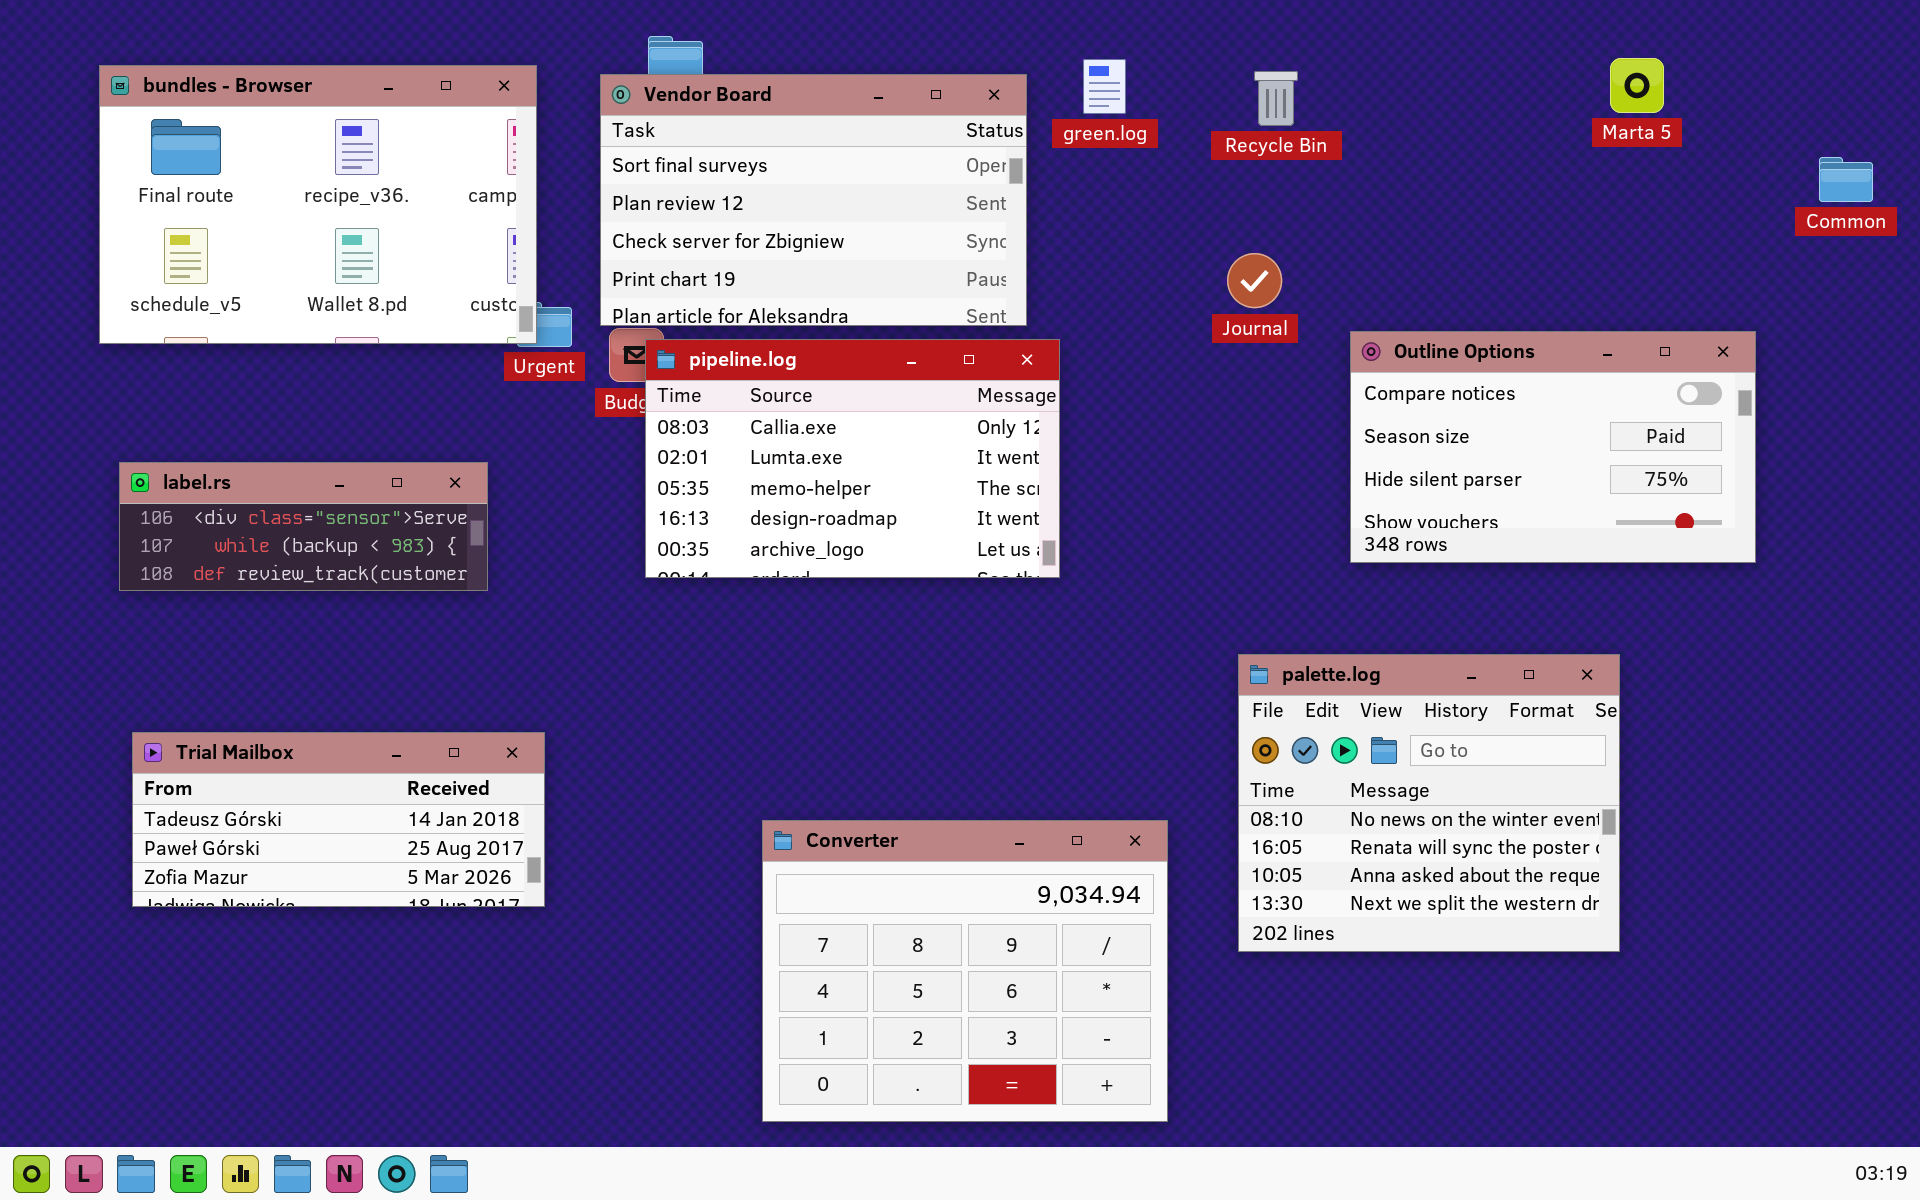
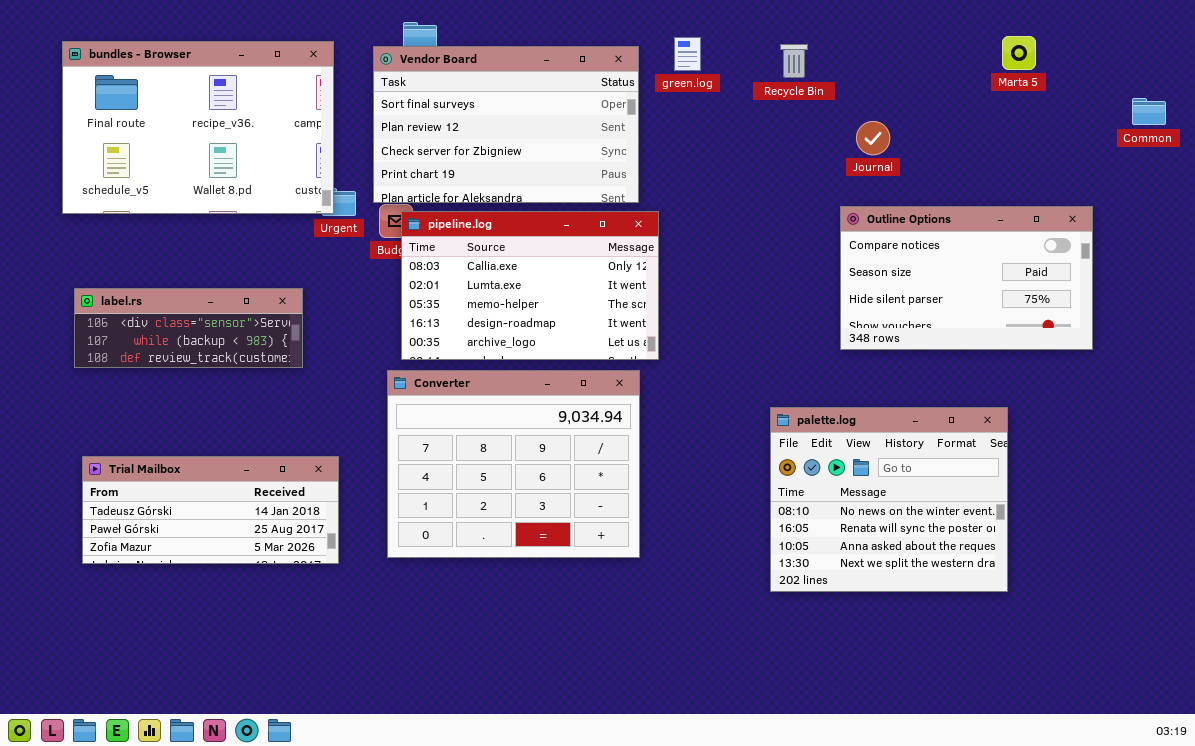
Journal: [1227,253,1282,308] -> [856,121,890,155], moved
Converter: [762,820,1168,1122] -> [387,370,640,558], moved

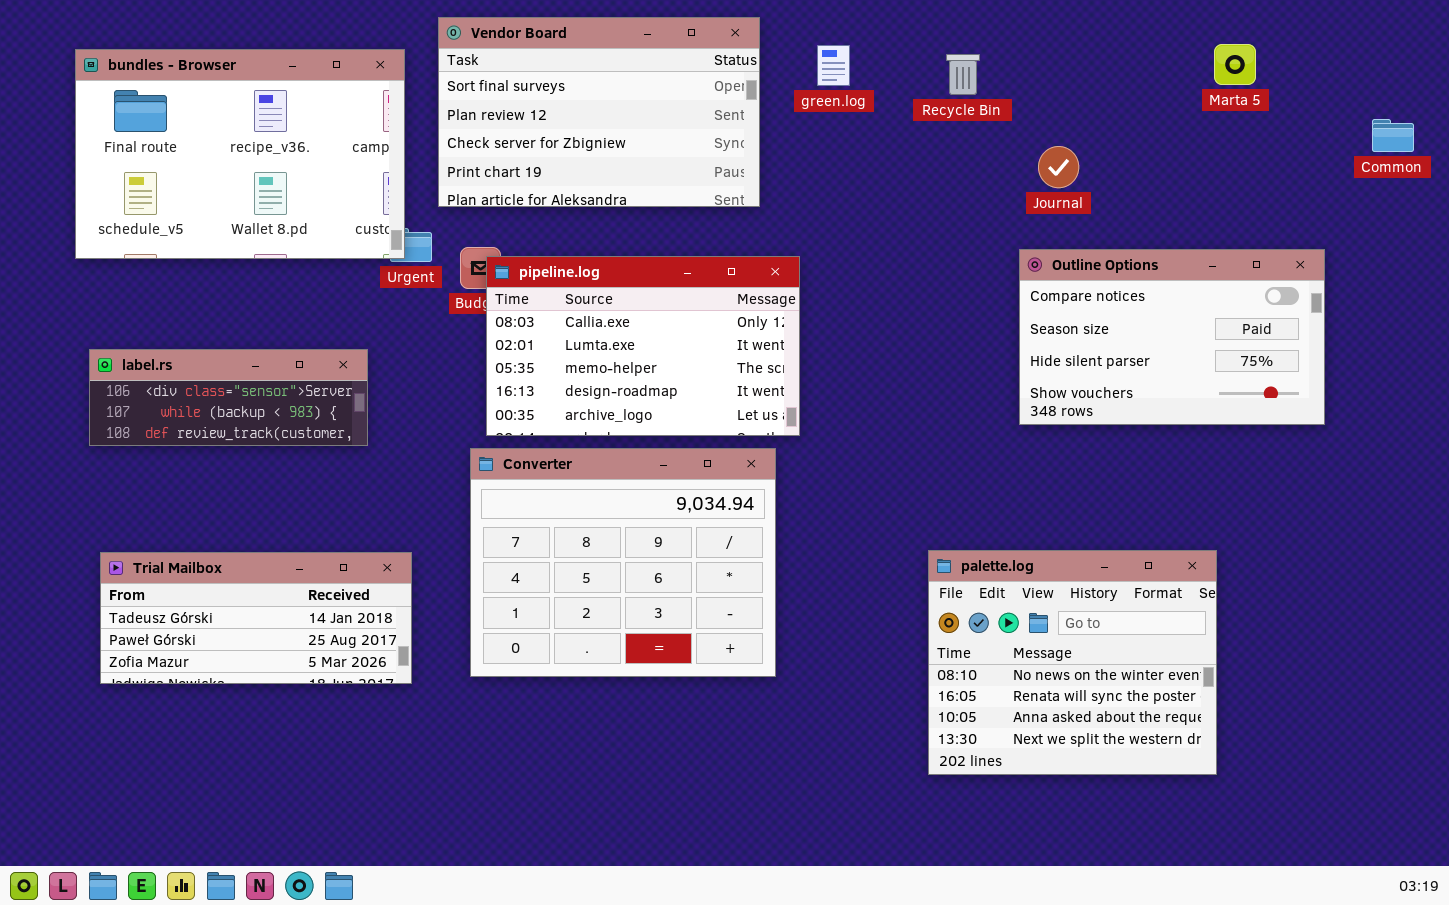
Vendor Board: [373,46,639,203] -> [438,17,760,207], moved
palette.log: [770,407,1008,592] -> [928,550,1217,775], moved

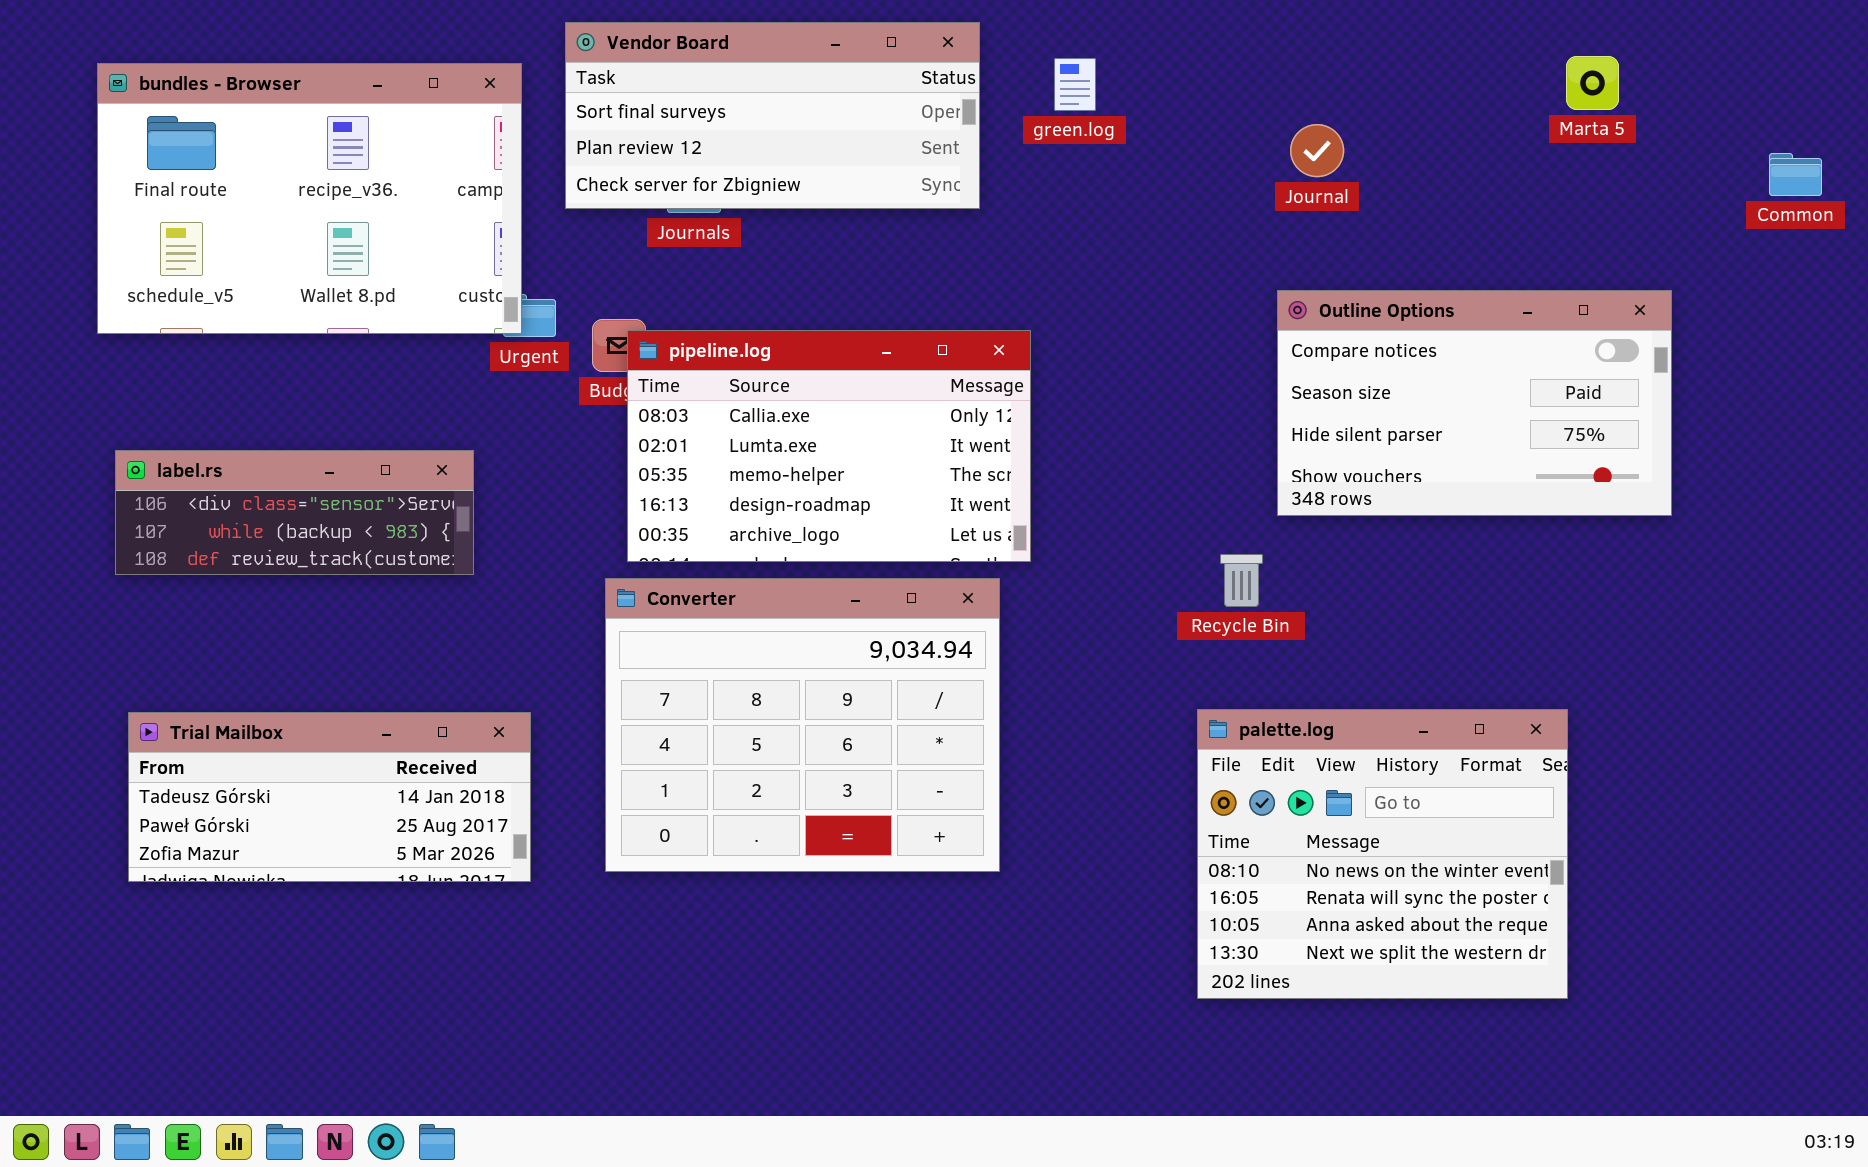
Vendor Board: [438,17,760,207] -> [565,22,980,209], resized
Recycle Bin: [946,54,980,95] -> [1220,554,1263,607], moved
Journal: [1038,146,1079,188] -> [1290,124,1344,177], moved
Outline Options: [1019,249,1325,425] -> [1277,290,1672,516], moved

